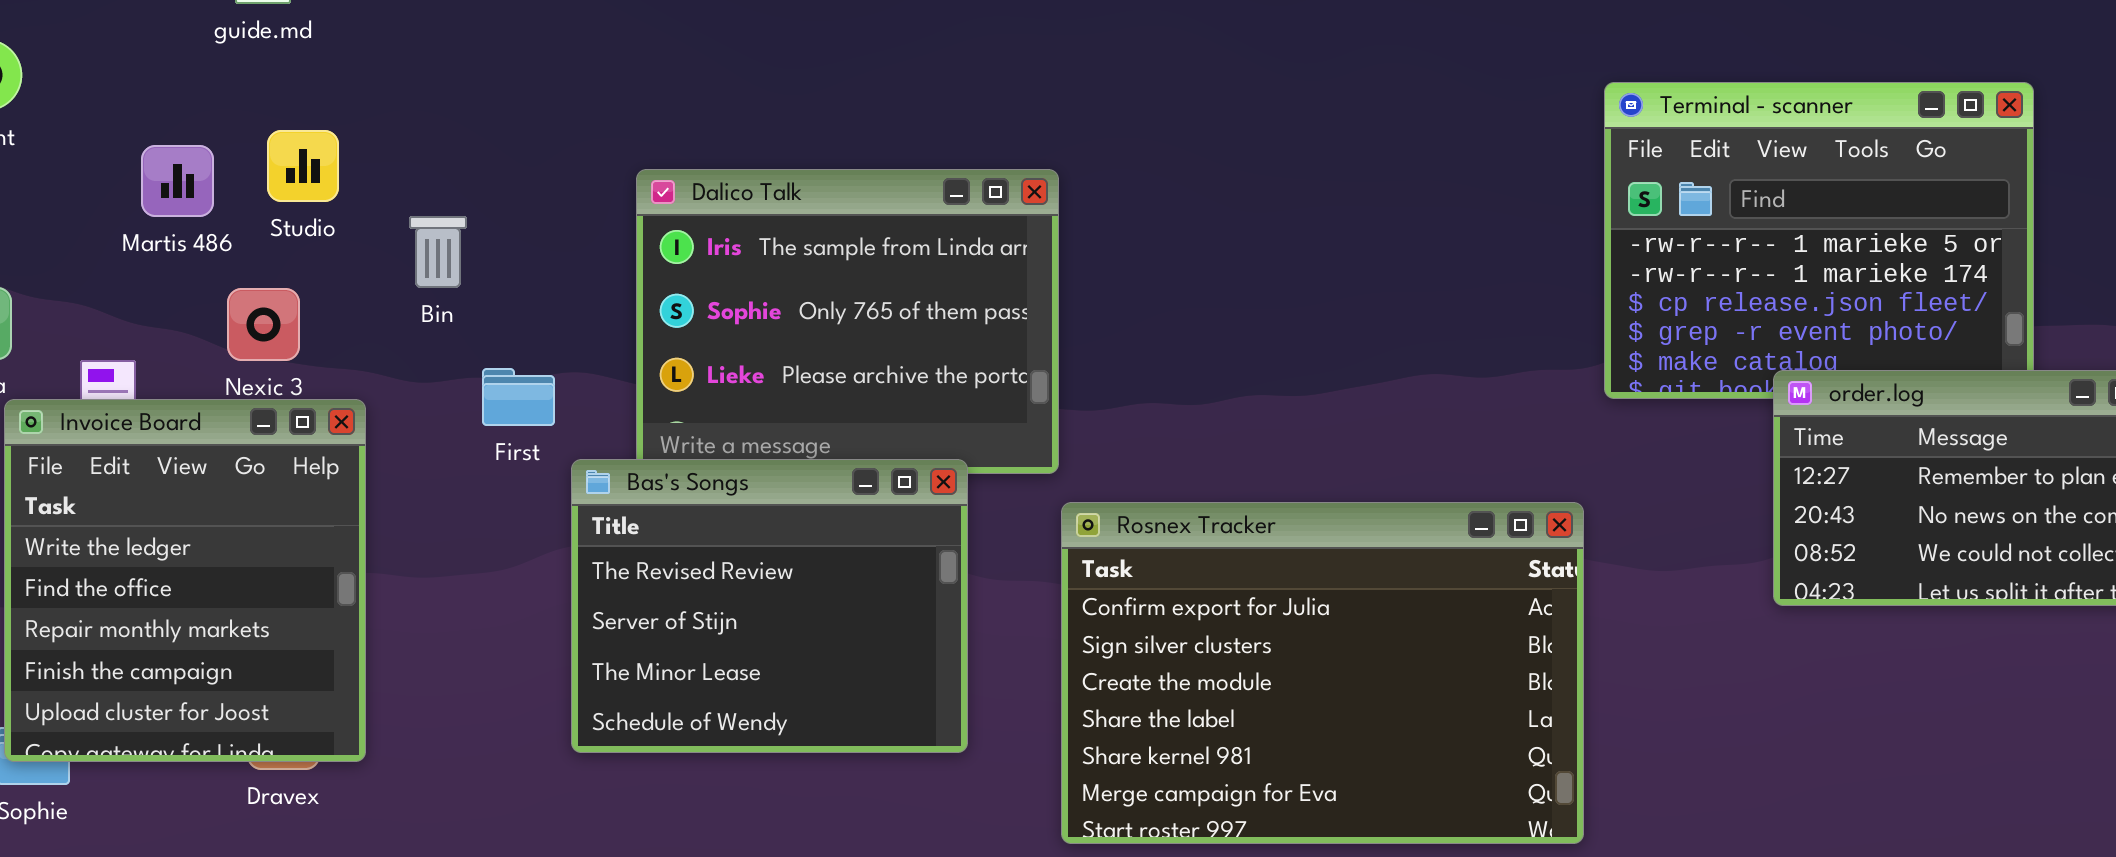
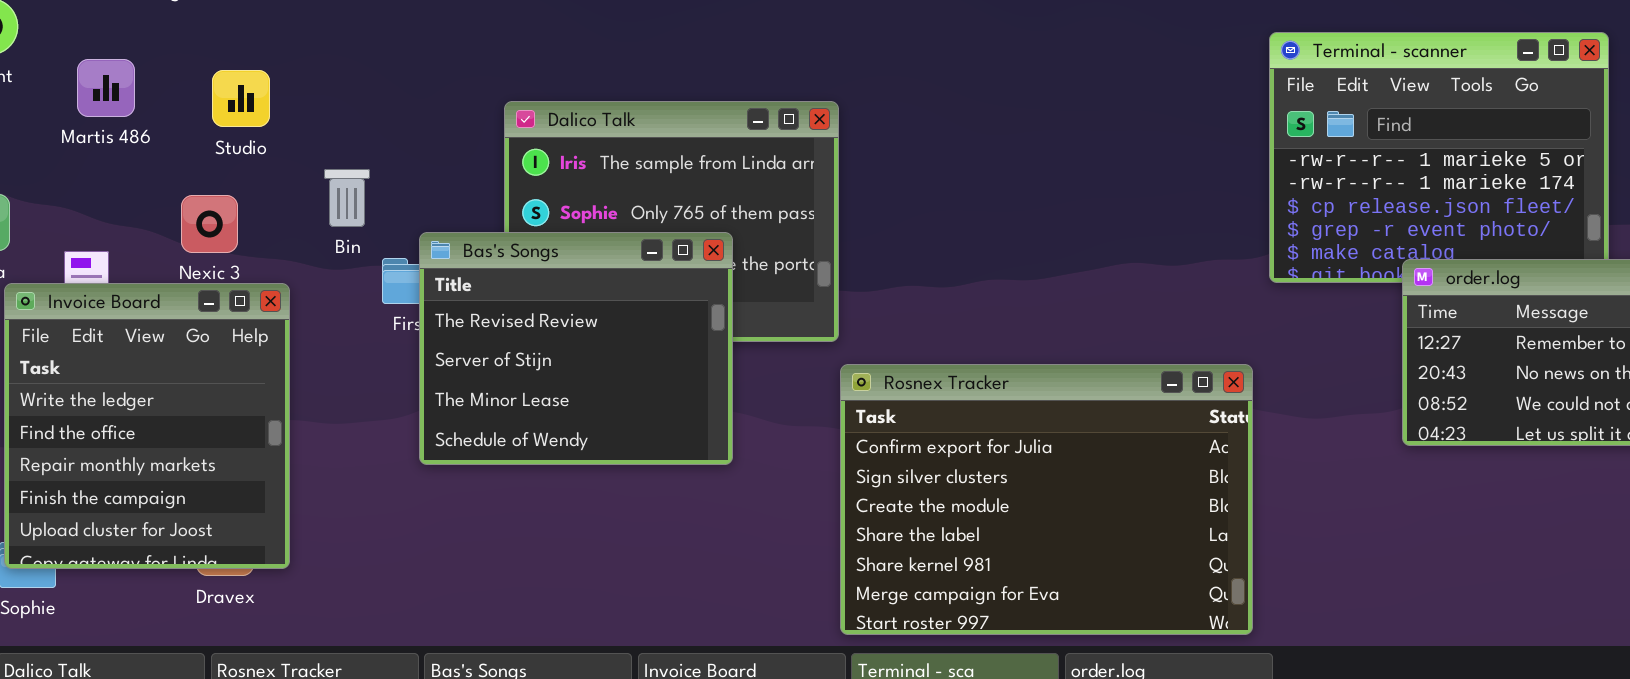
Martis 486: [141,145,214,217] -> [77,59,135,117], moved
Bin: [409,216,467,288] -> [324,169,370,227], moved
Bas's Songs: [571,459,968,753] -> [419,232,733,465], moved

